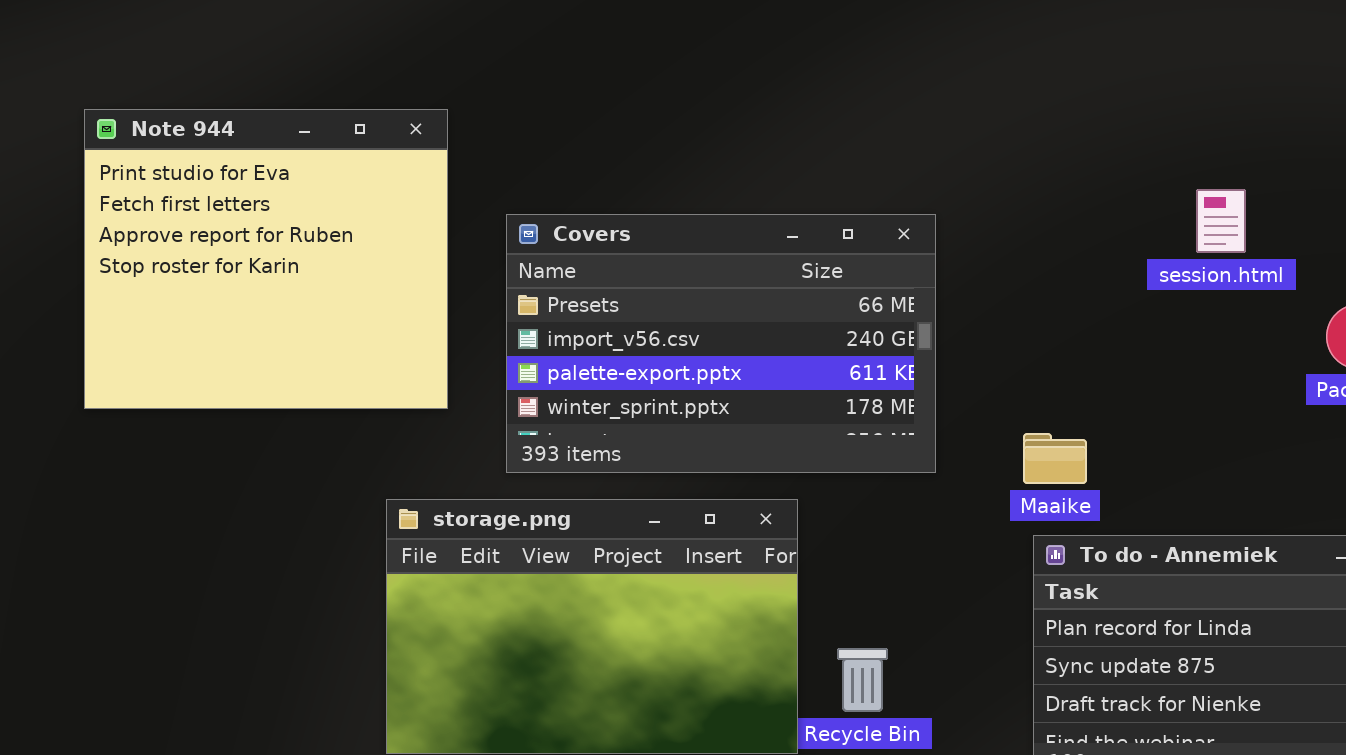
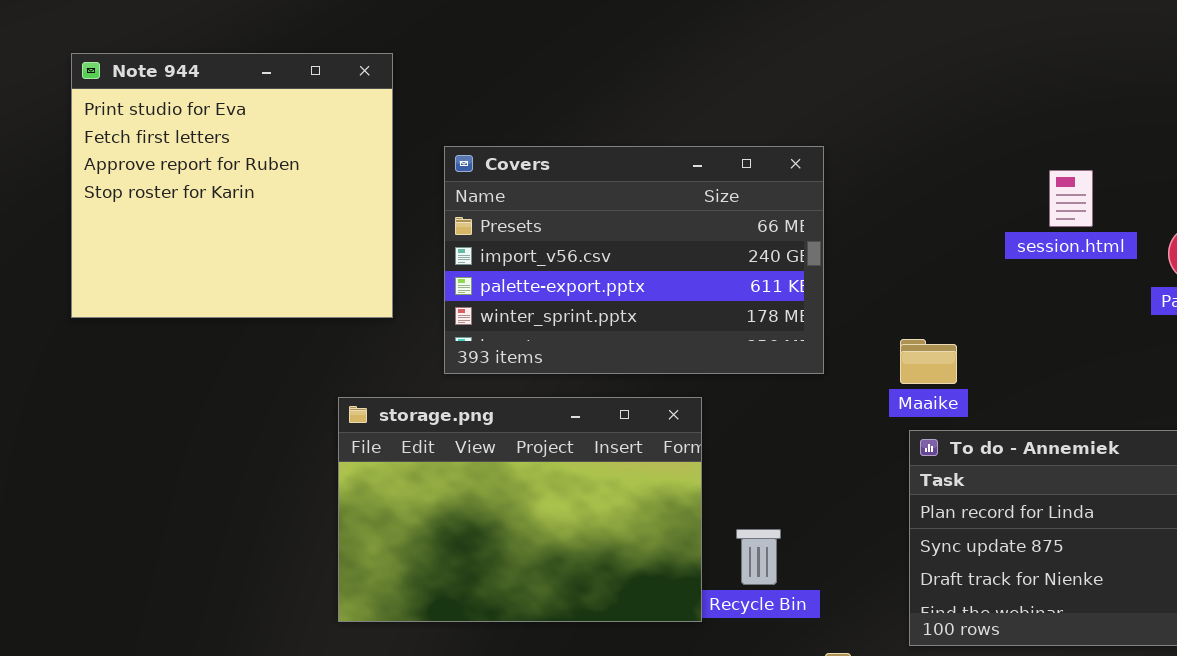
session.html: [1196,189,1246,253] -> [1049,170,1093,227], moved

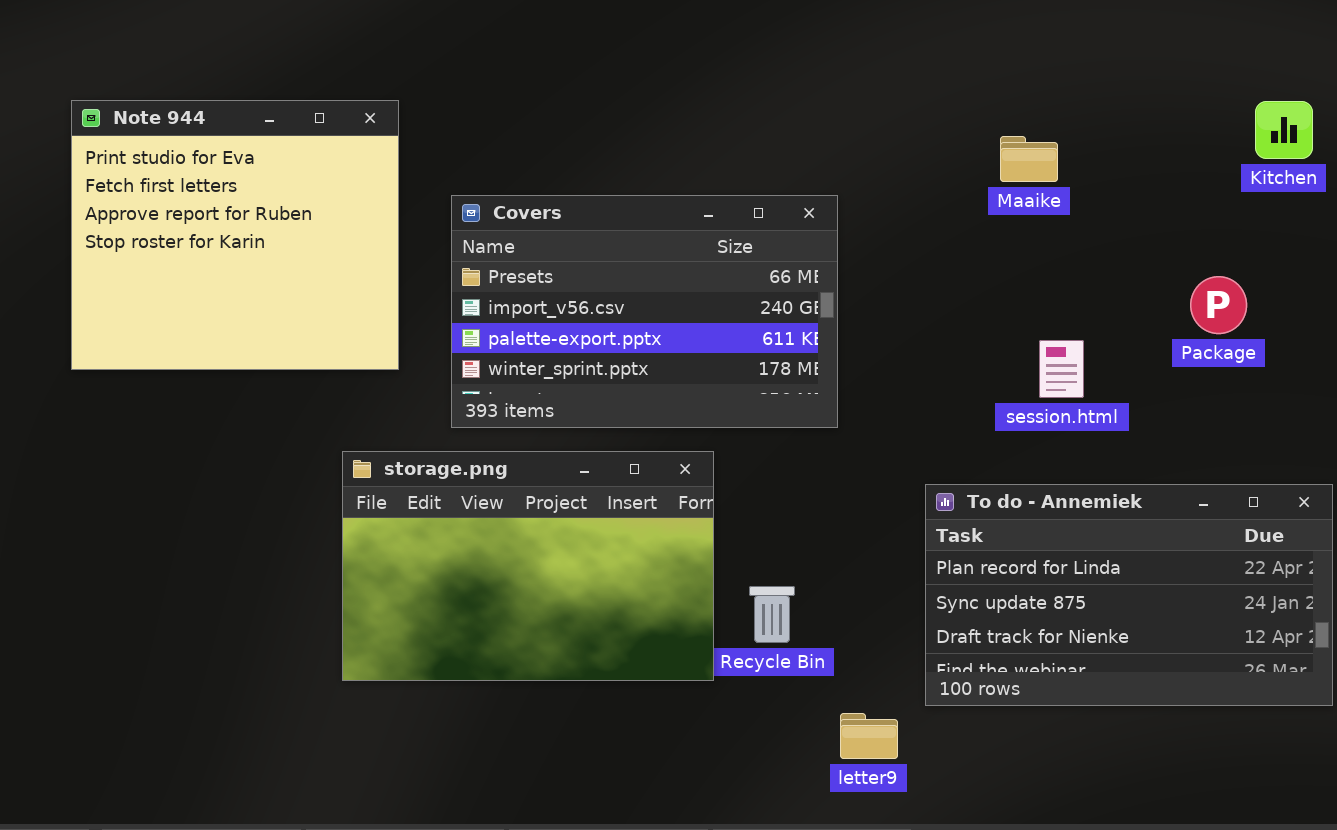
session.html: [1049,170,1093,227] -> [1039,340,1084,398], moved
Maaike: [900,339,957,384] -> [1000,136,1058,182], moved

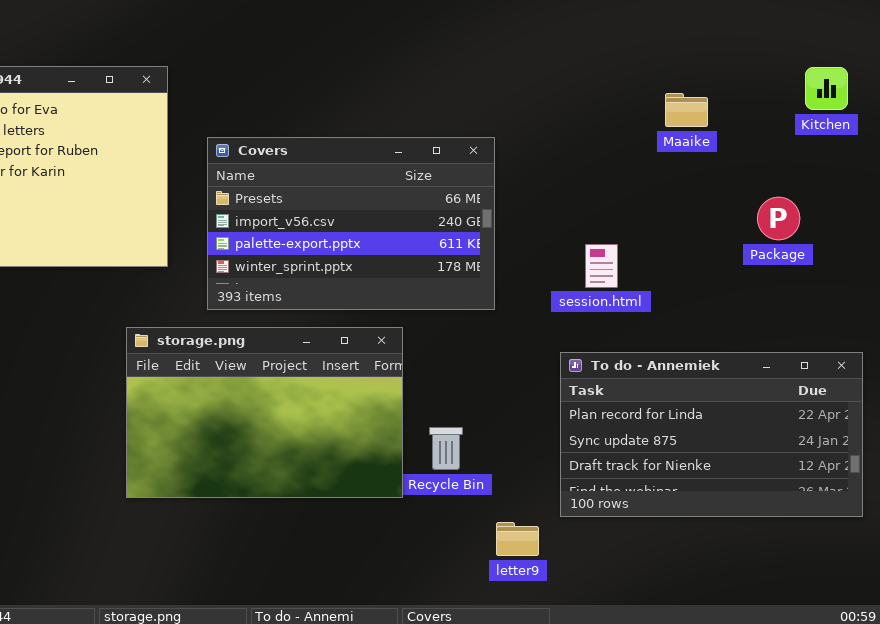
Maaike: [1000,136,1058,182] -> [665,93,708,127], moved
session.html: [1039,340,1084,398] -> [585,244,618,288], moved

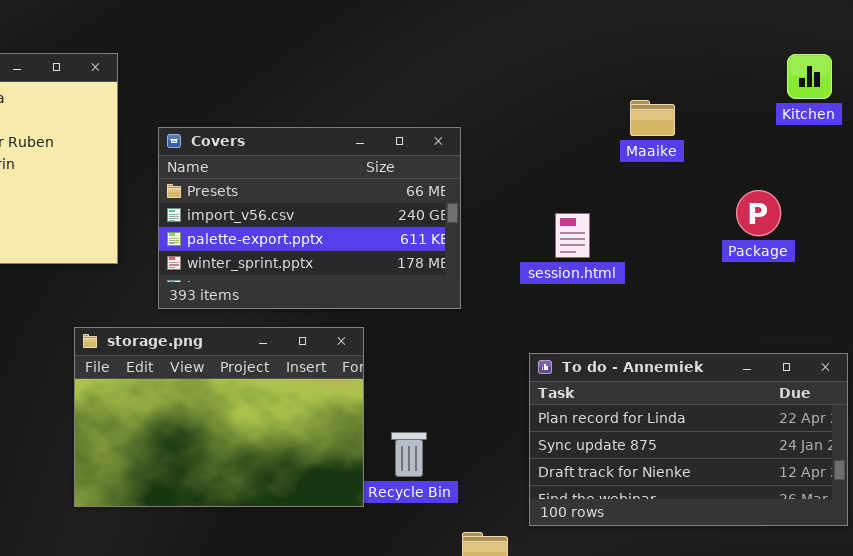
Maaike: [665,93,708,127] -> [630,100,675,136], moved
session.html: [585,244,618,288] -> [555,213,590,258], moved

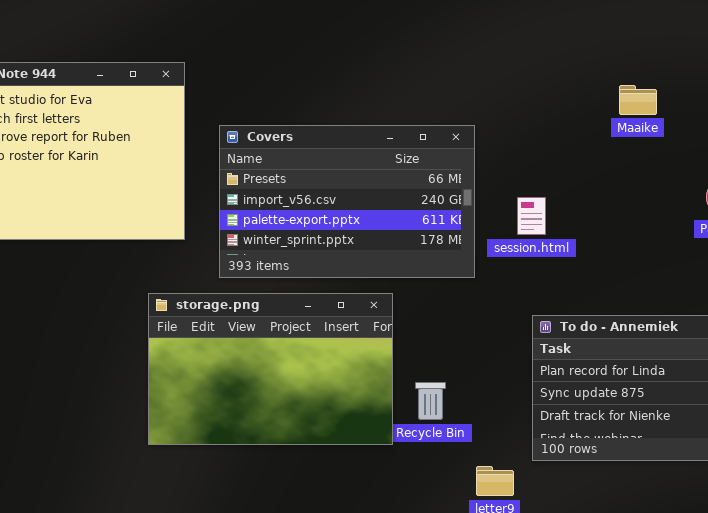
Maaike: [630,100,675,136] -> [619,85,657,115], moved
session.html: [555,213,590,258] -> [517,197,546,235], moved

